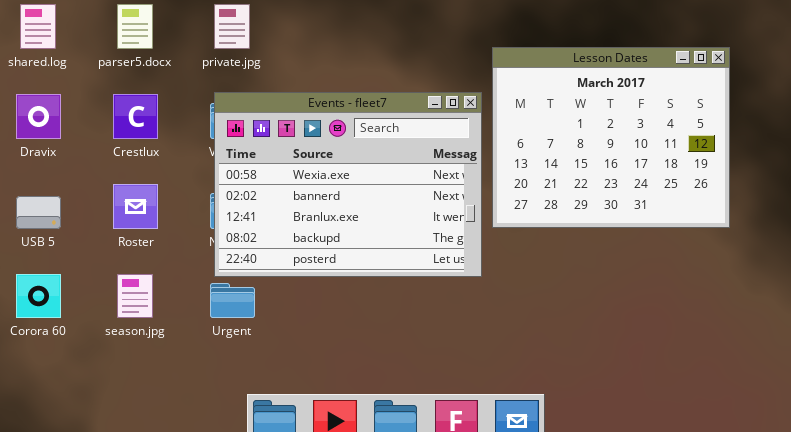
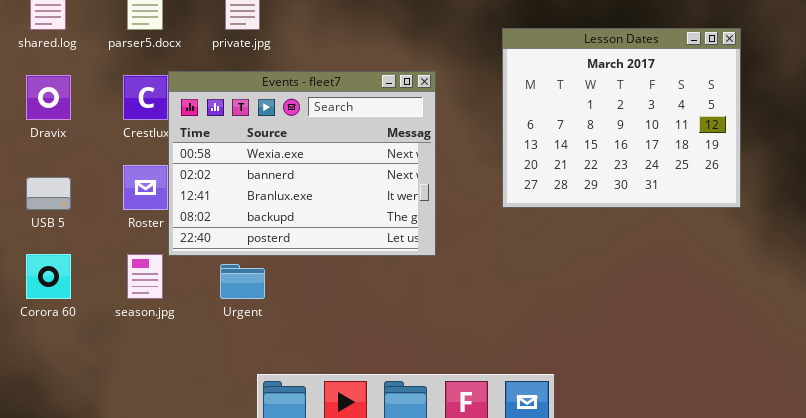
Events - fleet7: [214,92,482,277] -> [168,71,436,256], moved

